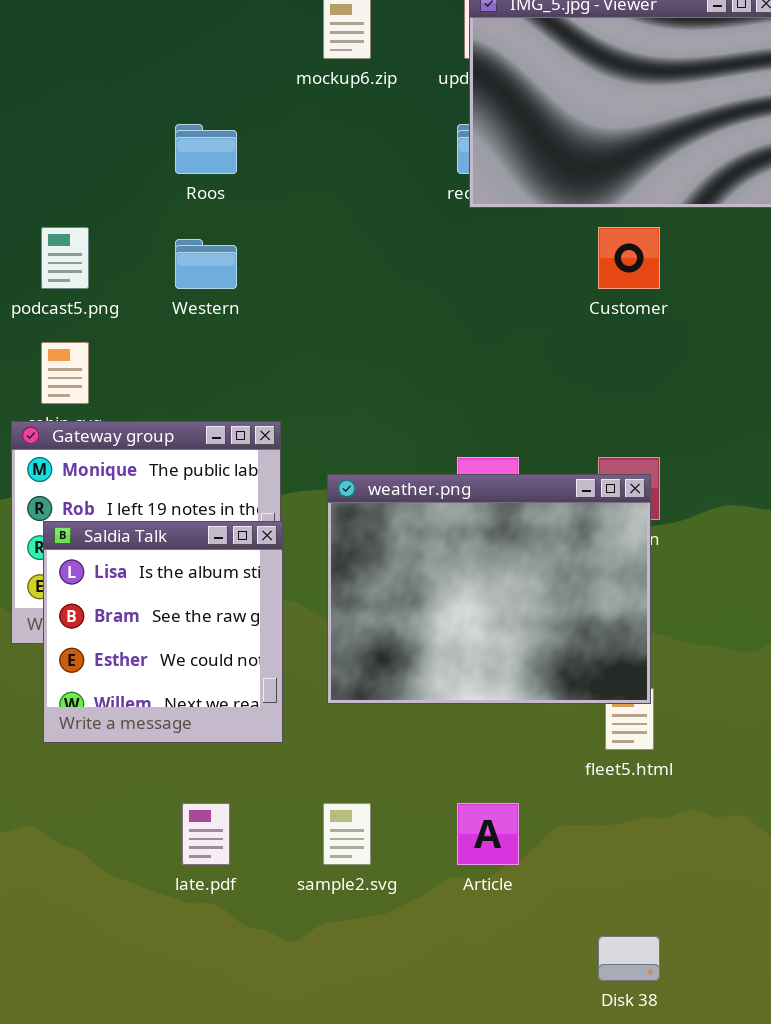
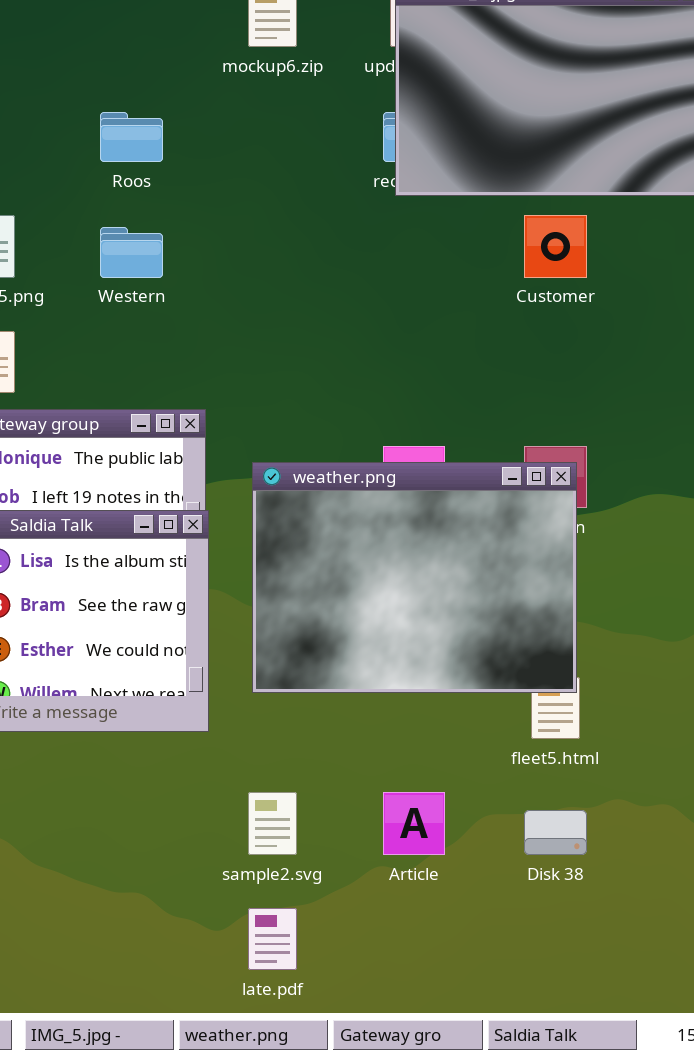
late.pdf: [182,803,230,865] -> [248,908,297,970], moved
Disk 38: [598,936,660,981] -> [524,810,587,855], moved

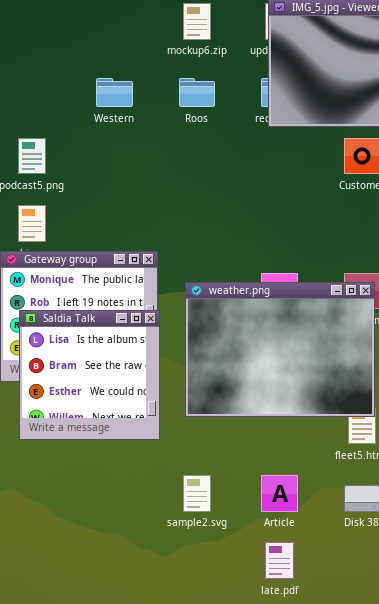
Roos: [100,112,163,162] -> [179,78,215,107], moved
Western: [100,227,163,278] -> [96,78,133,107], moved
late.pdf: [248,908,297,970] -> [265,542,294,579], moved

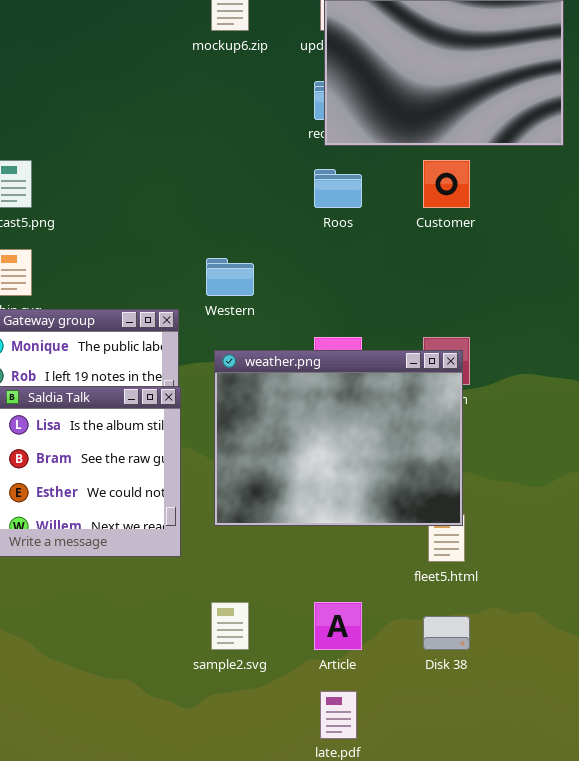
Western: [96,78,133,107] -> [206,258,254,296], moved
Roos: [179,78,215,107] -> [314,169,362,208], moved

